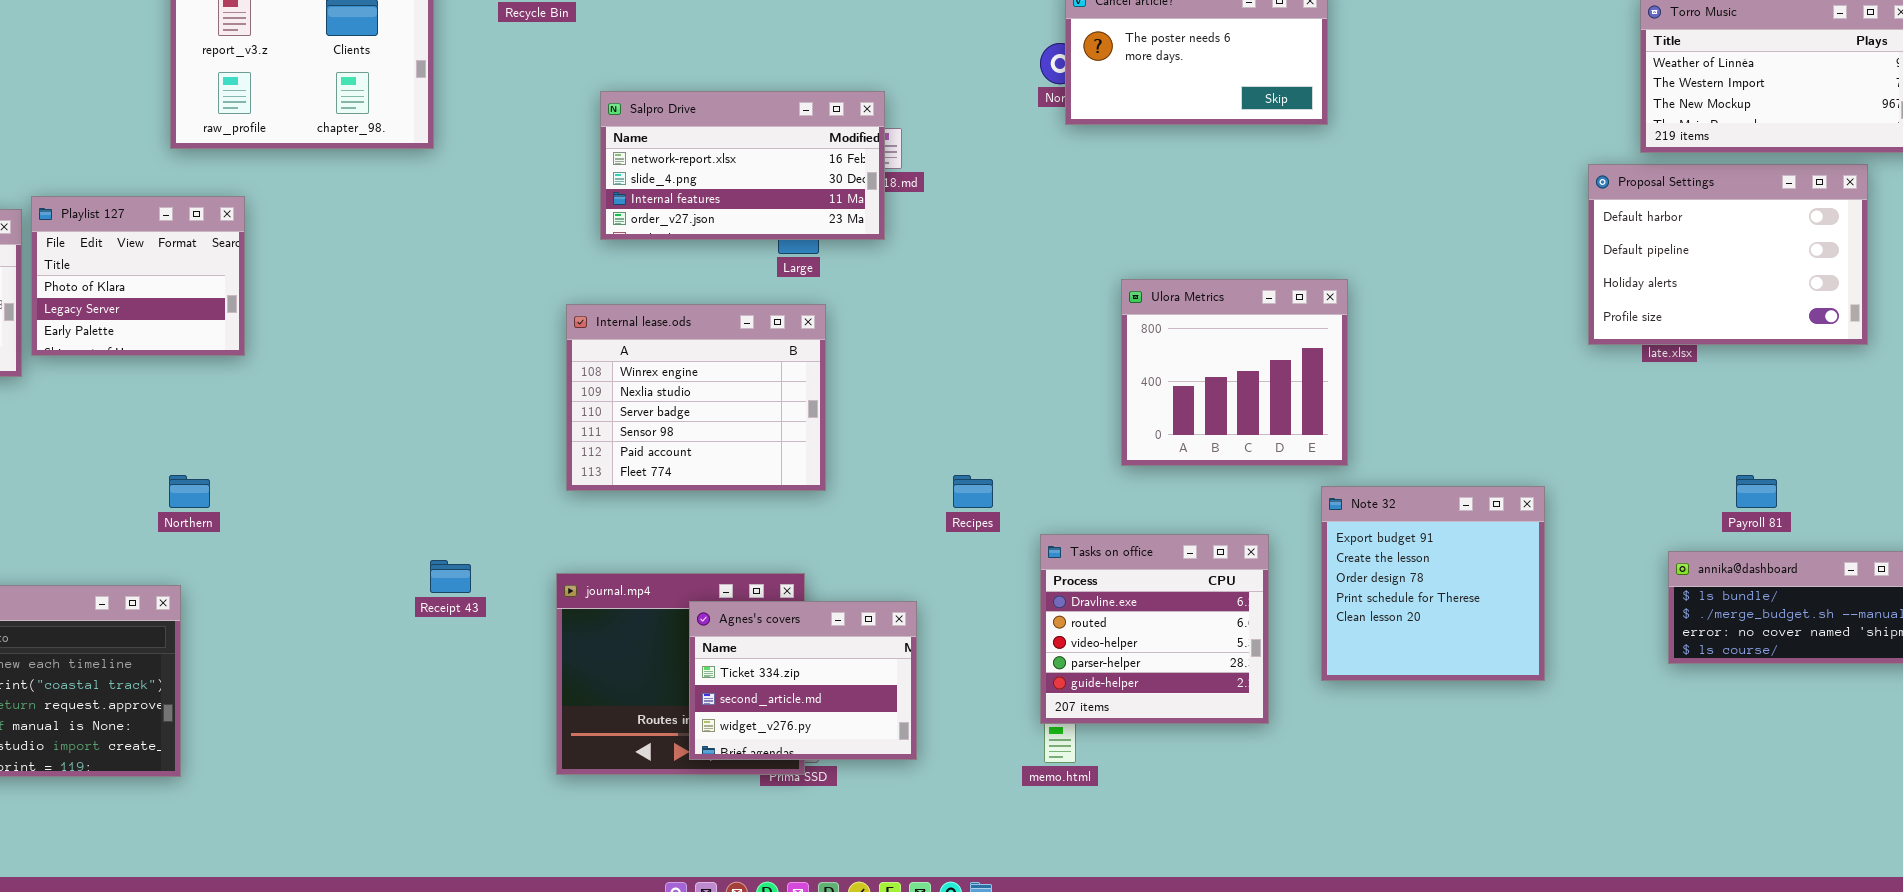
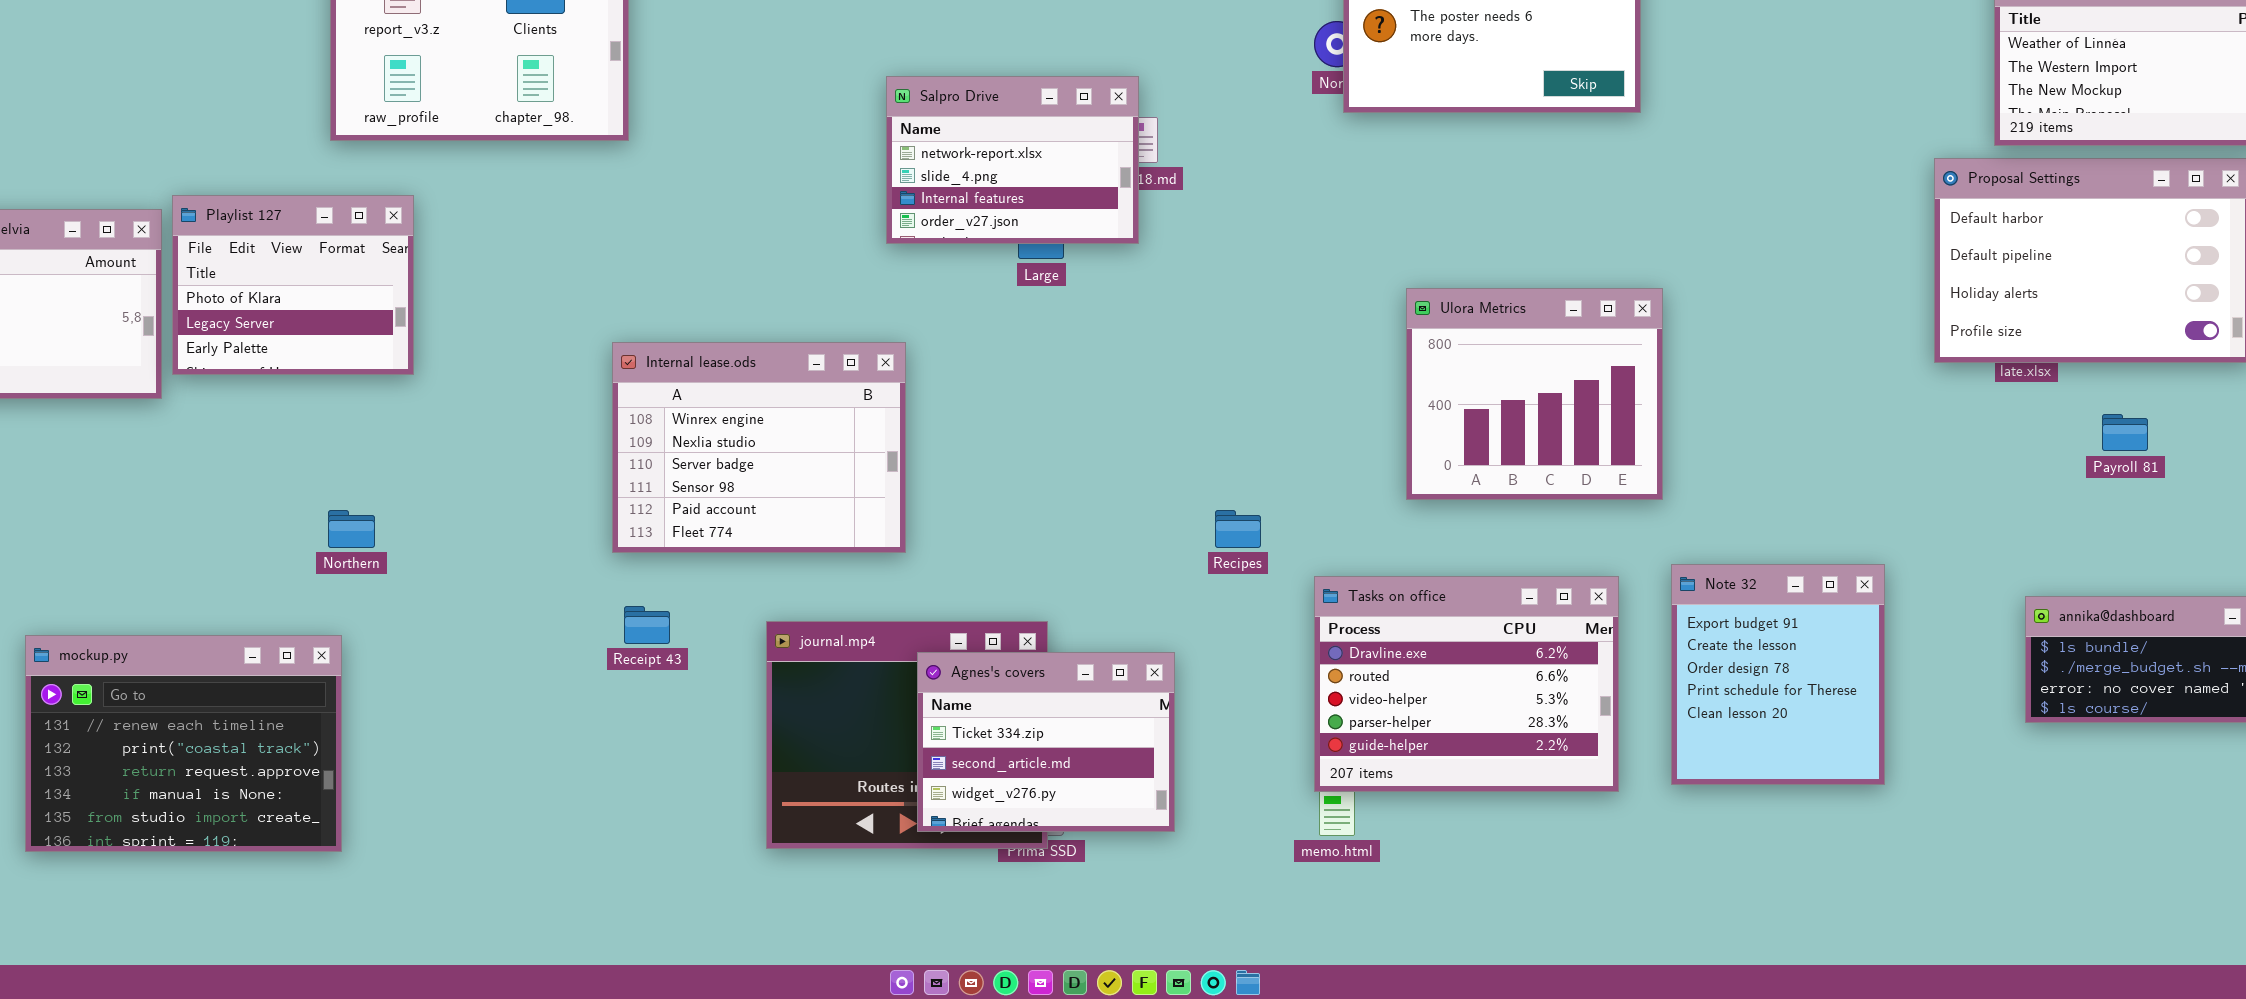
Salpro Drive: [600,91,885,240] -> [886,76,1139,244], resized
Internal lease.ods: [566,304,826,491] -> [612,342,906,553], moved
Payroll 81: [1736,475,1777,508] -> [2102,414,2148,451], moved
Note 32: [1321,486,1545,681] -> [1671,564,1885,785], moved, resized
Tasks on office: [1040,534,1269,724] -> [1314,576,1619,792], resized

